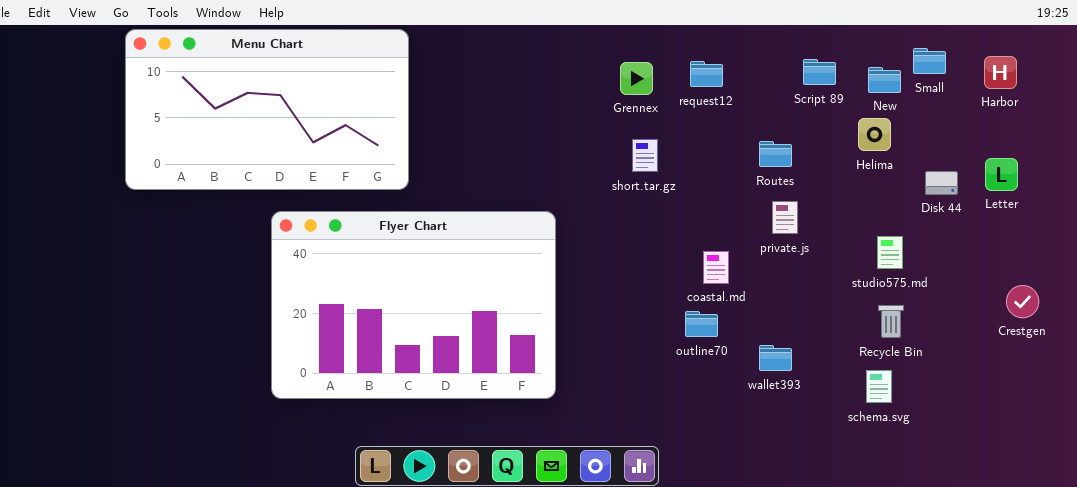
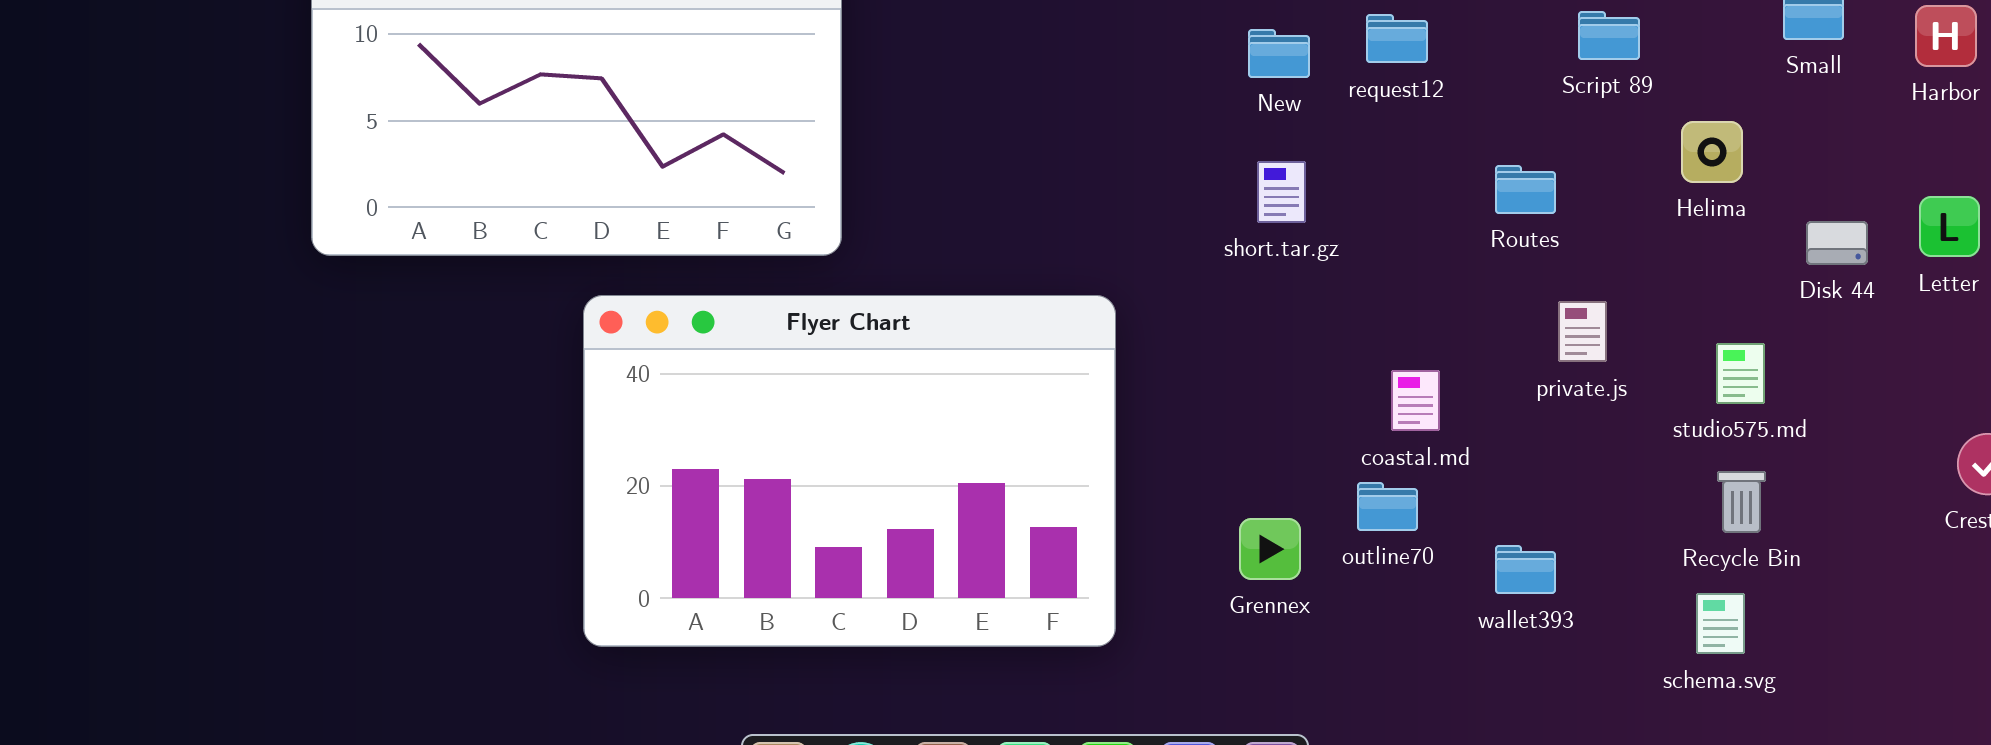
Grennex: [620,62,653,95] -> [1239,518,1301,580], moved
New: [868,67,901,93] -> [1248,29,1310,78], moved
private.js: [772,201,798,234] -> [1558,301,1607,362], moved

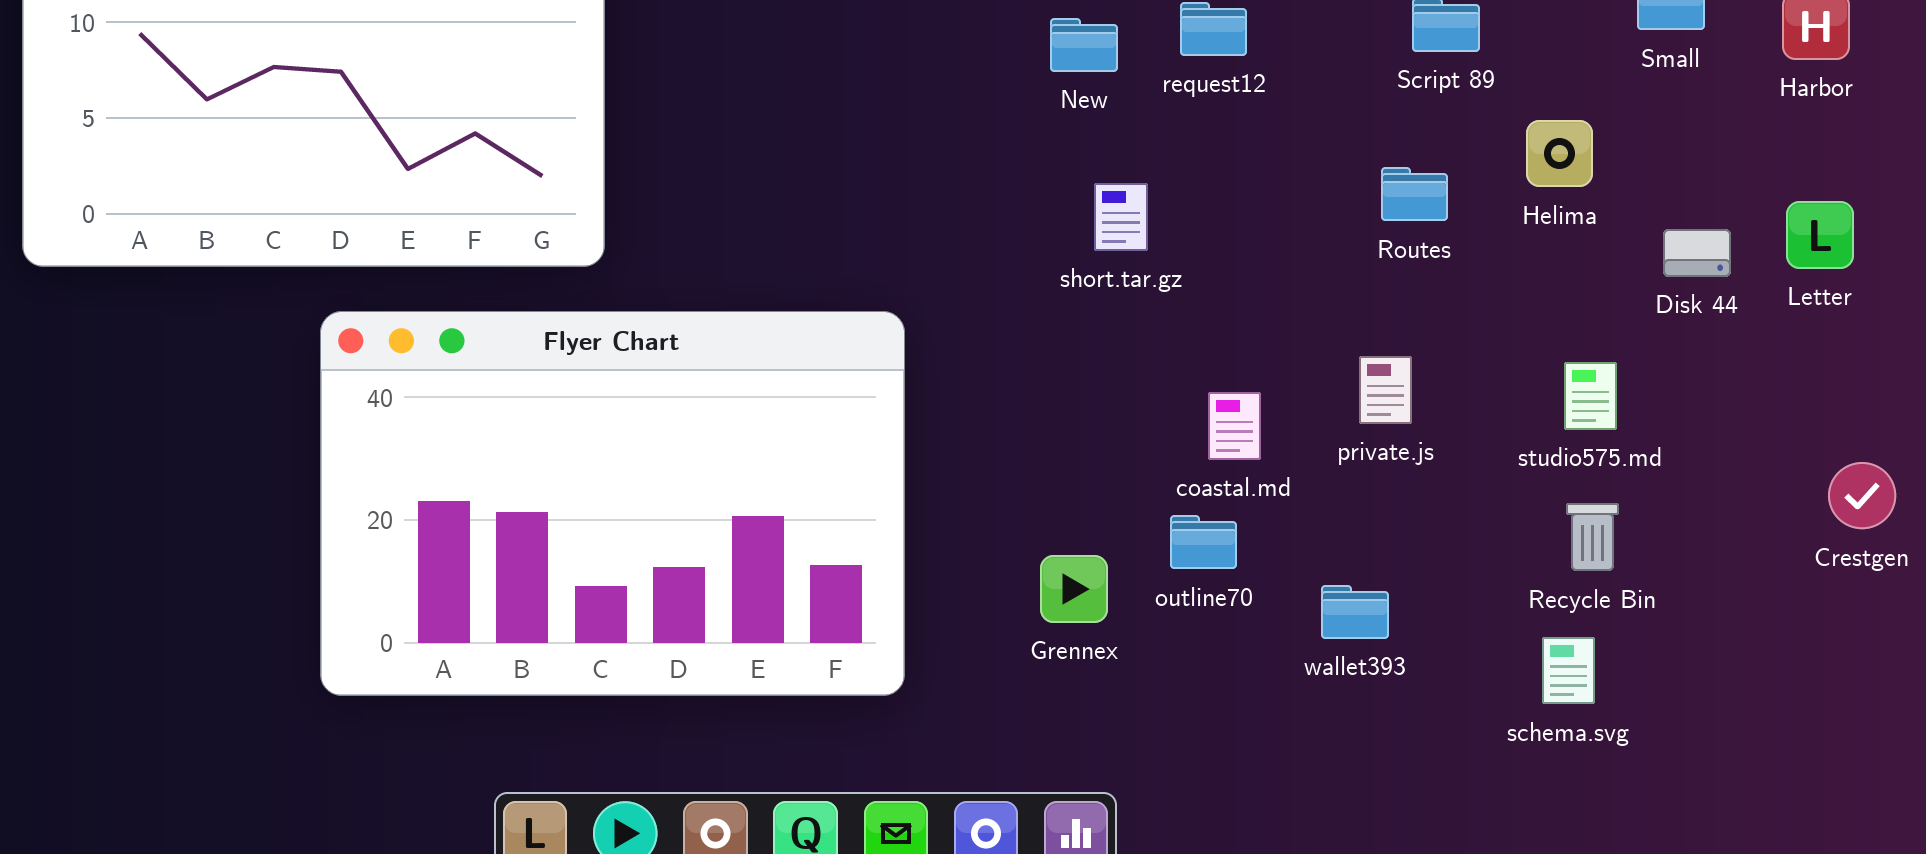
short.tar.gz: [1257,161,1306,223] -> [1094,183,1148,251], moved
Routes: [1495,165,1556,214] -> [1381,167,1448,221], moved
private.js: [1558,301,1607,362] -> [1359,356,1412,424], moved

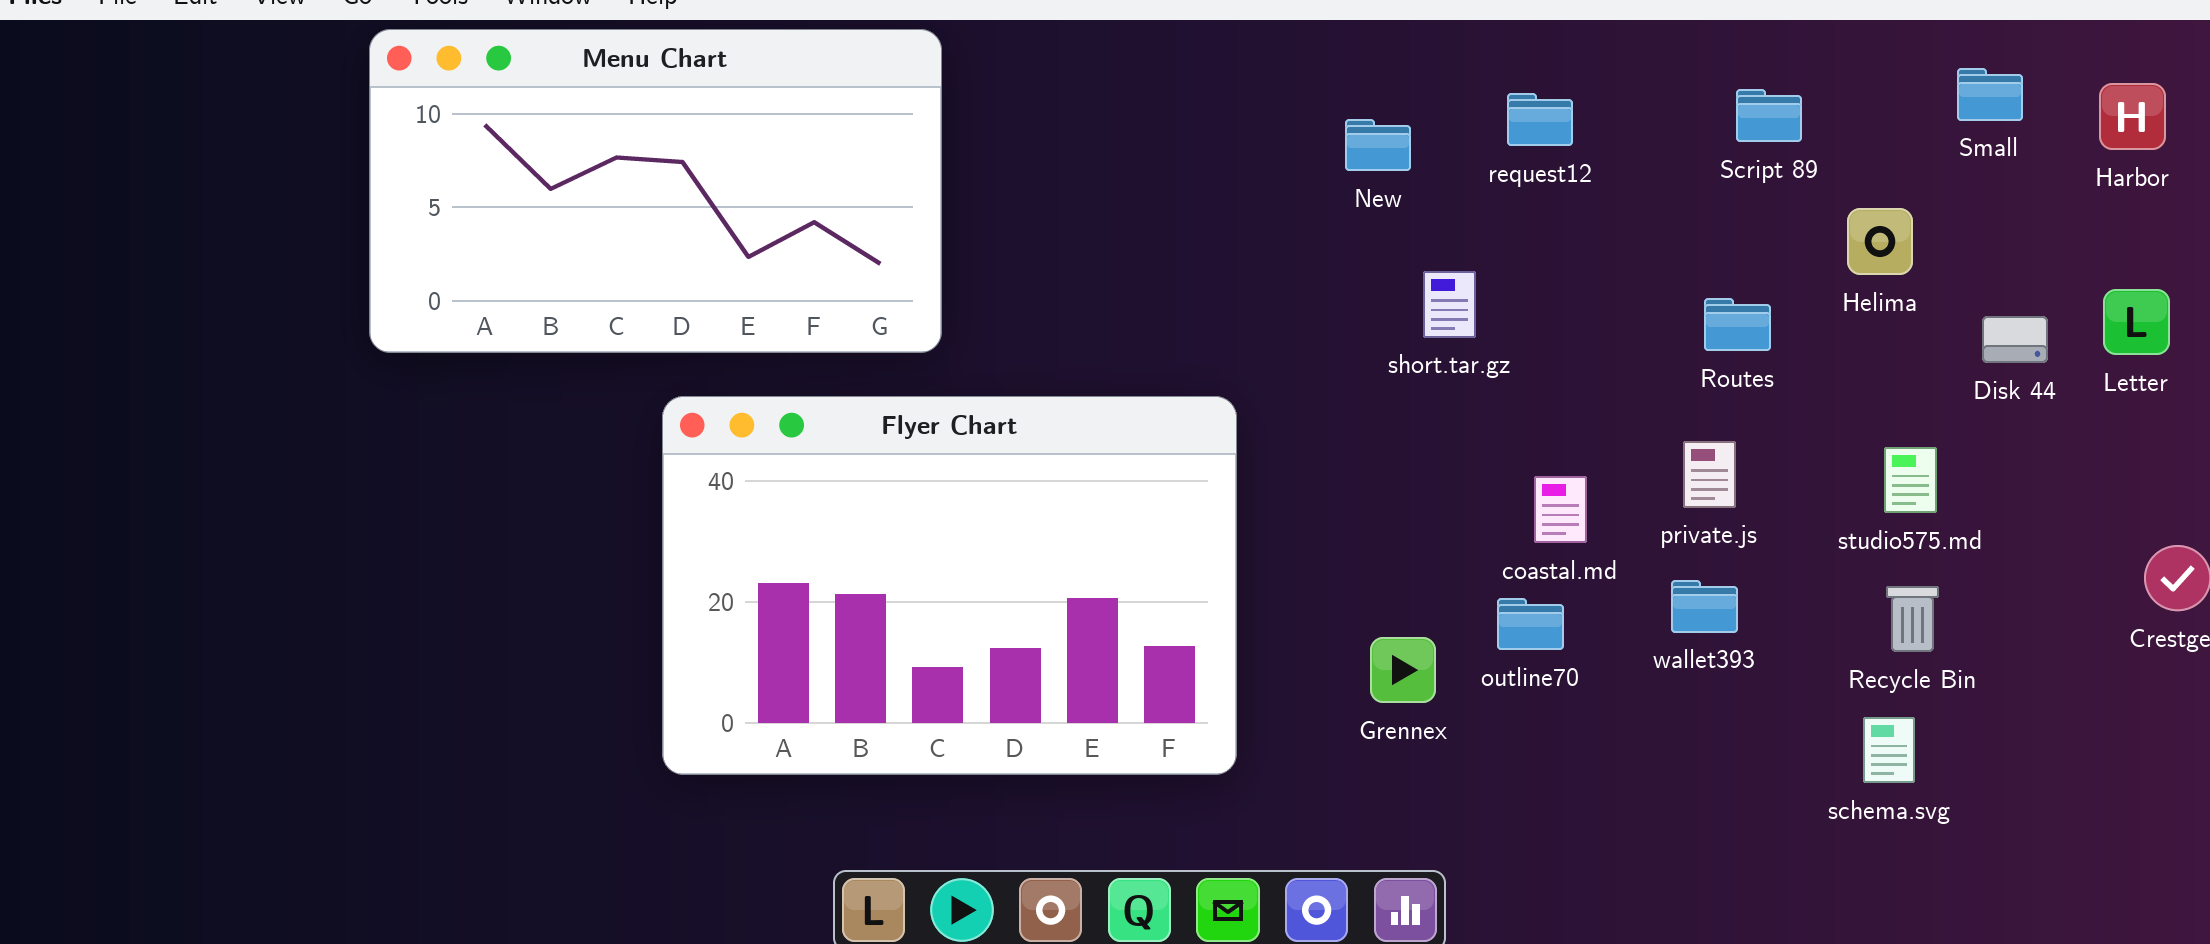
New: [1050,18,1118,72] -> [1345,119,1411,171], moved
Routes: [1381,167,1448,221] -> [1704,298,1771,351], moved
wallet393: [1321,585,1389,639] -> [1671,580,1738,633], moved

